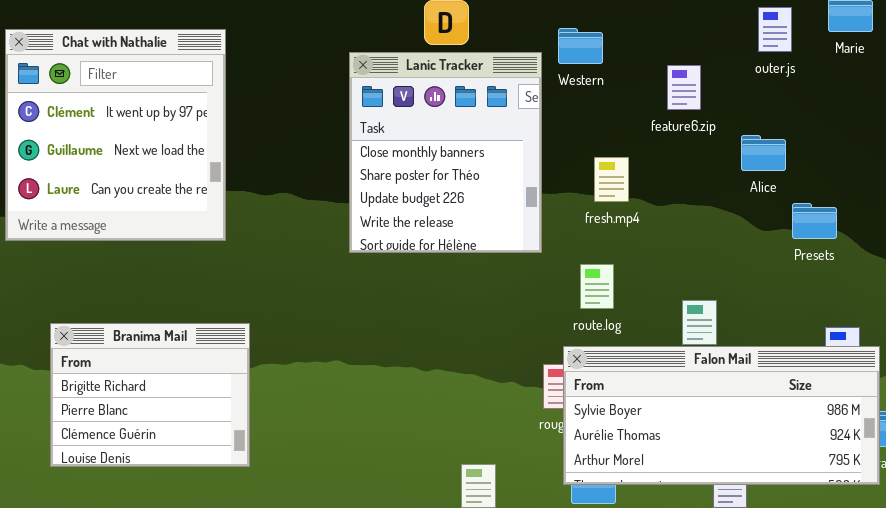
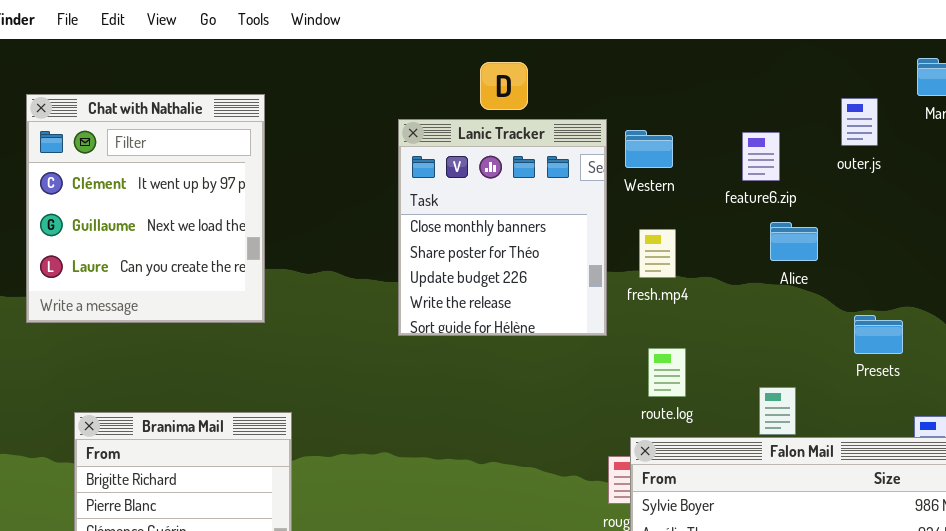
outer.js: [758,7,792,52] -> [841,98,878,146], moved
Western: [558,28,603,64] -> [625,130,673,168], moved
Alice: [741,135,786,171] -> [770,222,818,261], moved
fresh.mp4: [594,157,629,202] -> [639,229,676,278], moved
Presets: [792,203,837,239] -> [854,315,903,354], moved

